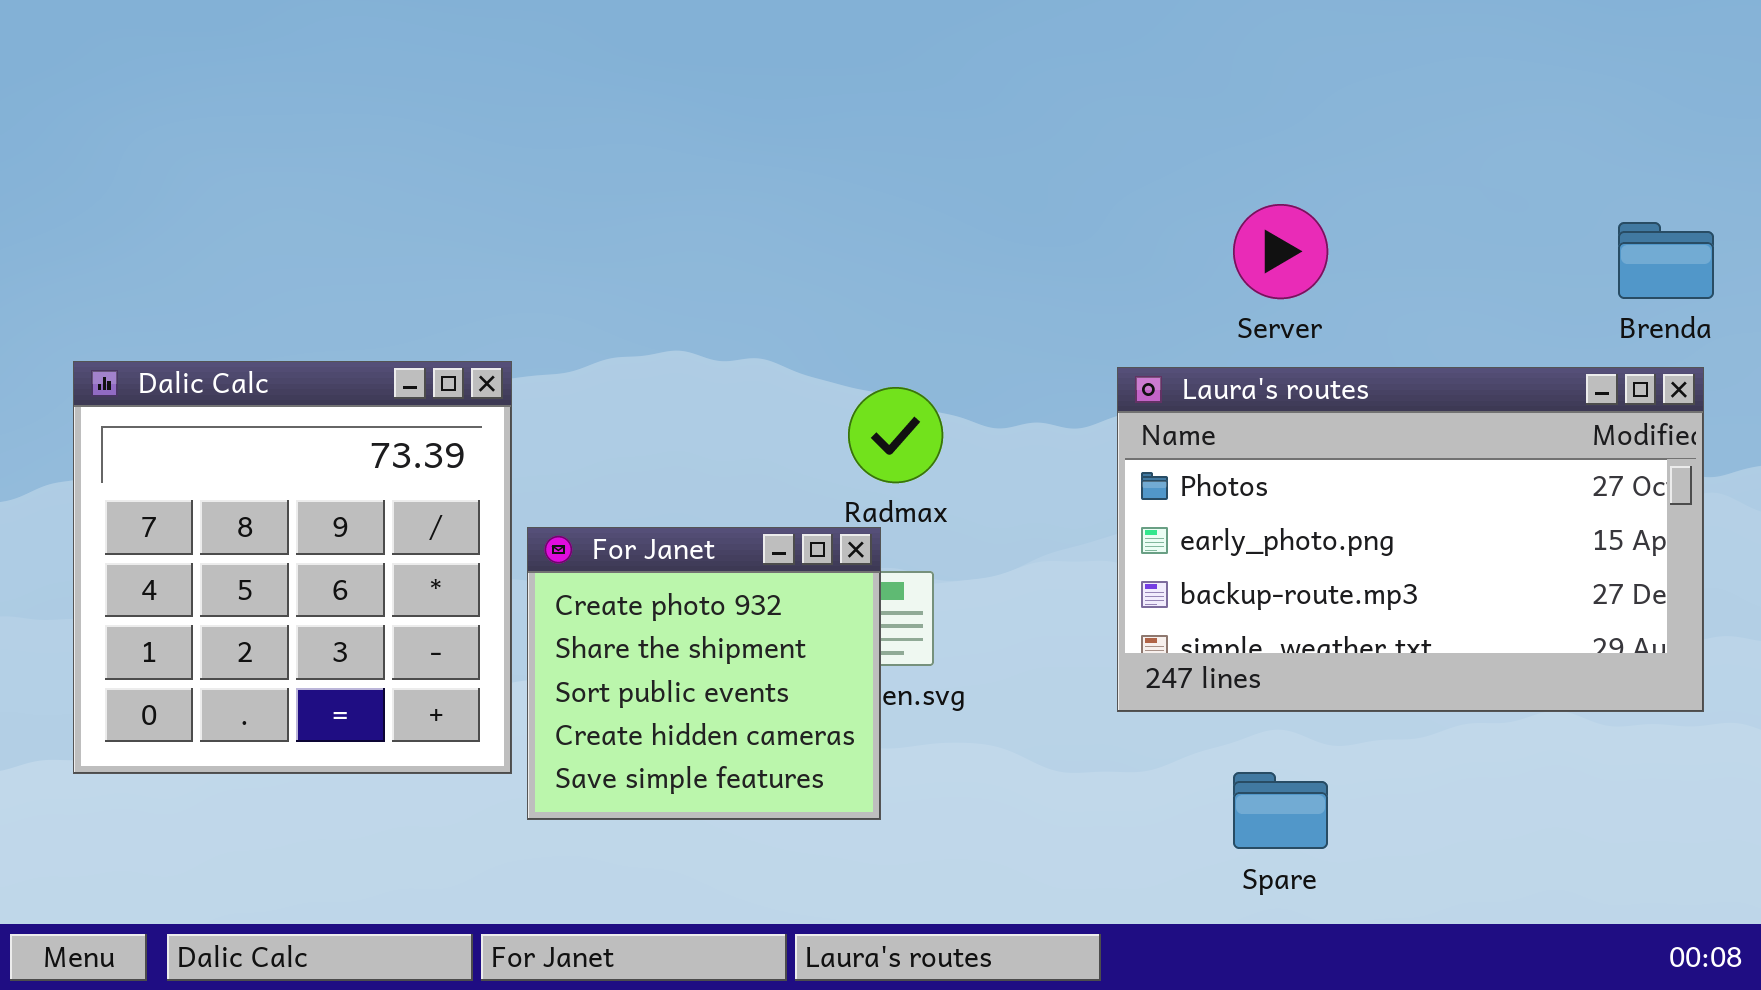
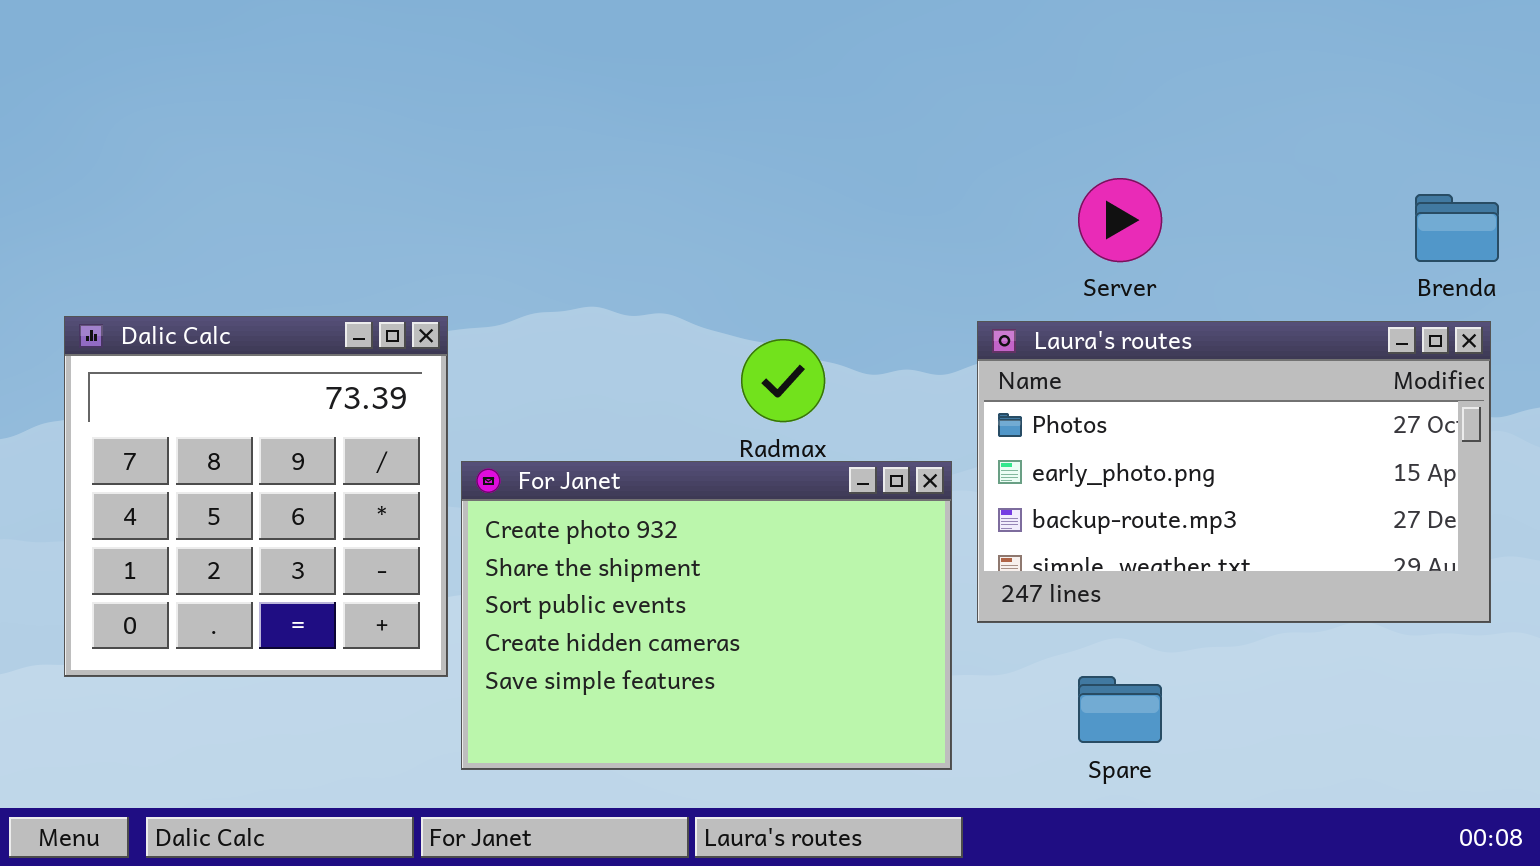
For Janet: [527,527,881,820] -> [461,461,952,770], resized

